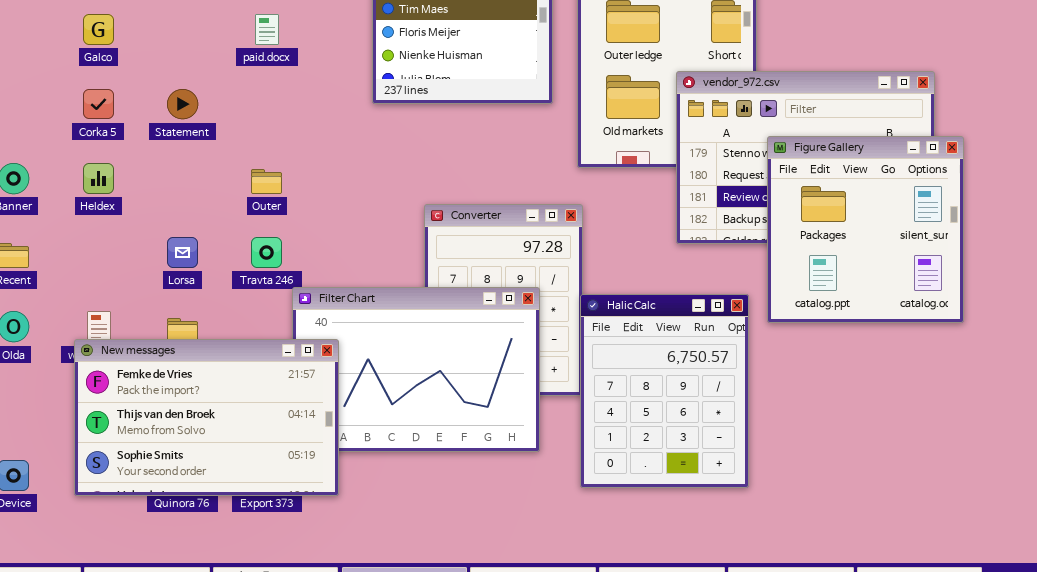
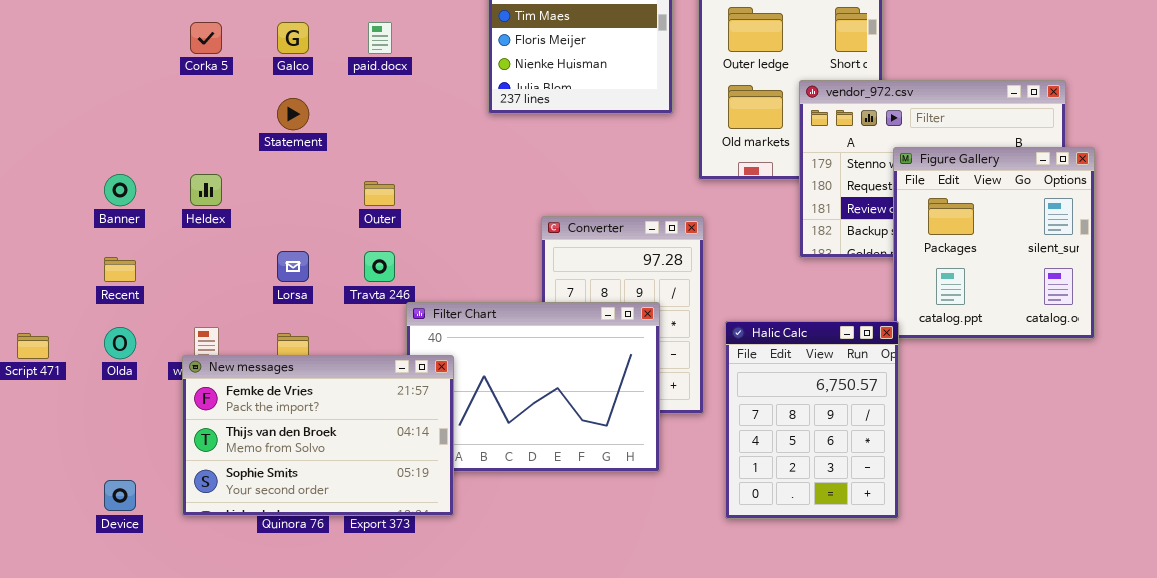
Galco: [83,14,114,45] -> [277,22,309,54], moved
Corka 5: [83,89,114,119] -> [190,22,222,54], moved
Halic Calc: [580,294,749,488] -> [725,321,899,519], moved

